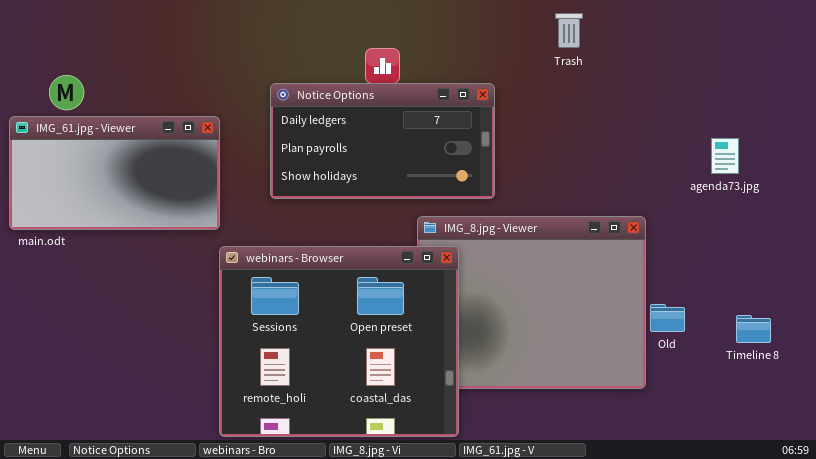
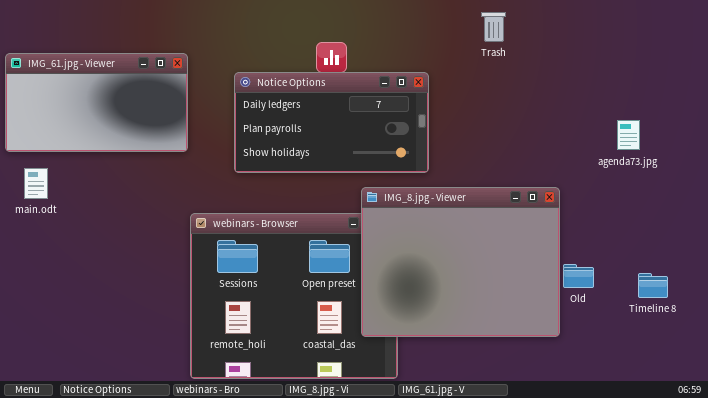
IMG_61.jpg - Viewer: [9,116,220,230] -> [5,53,188,152], moved
IMG_8.jpg - Viewer: [417,216,646,389] -> [361,187,560,337], raised

